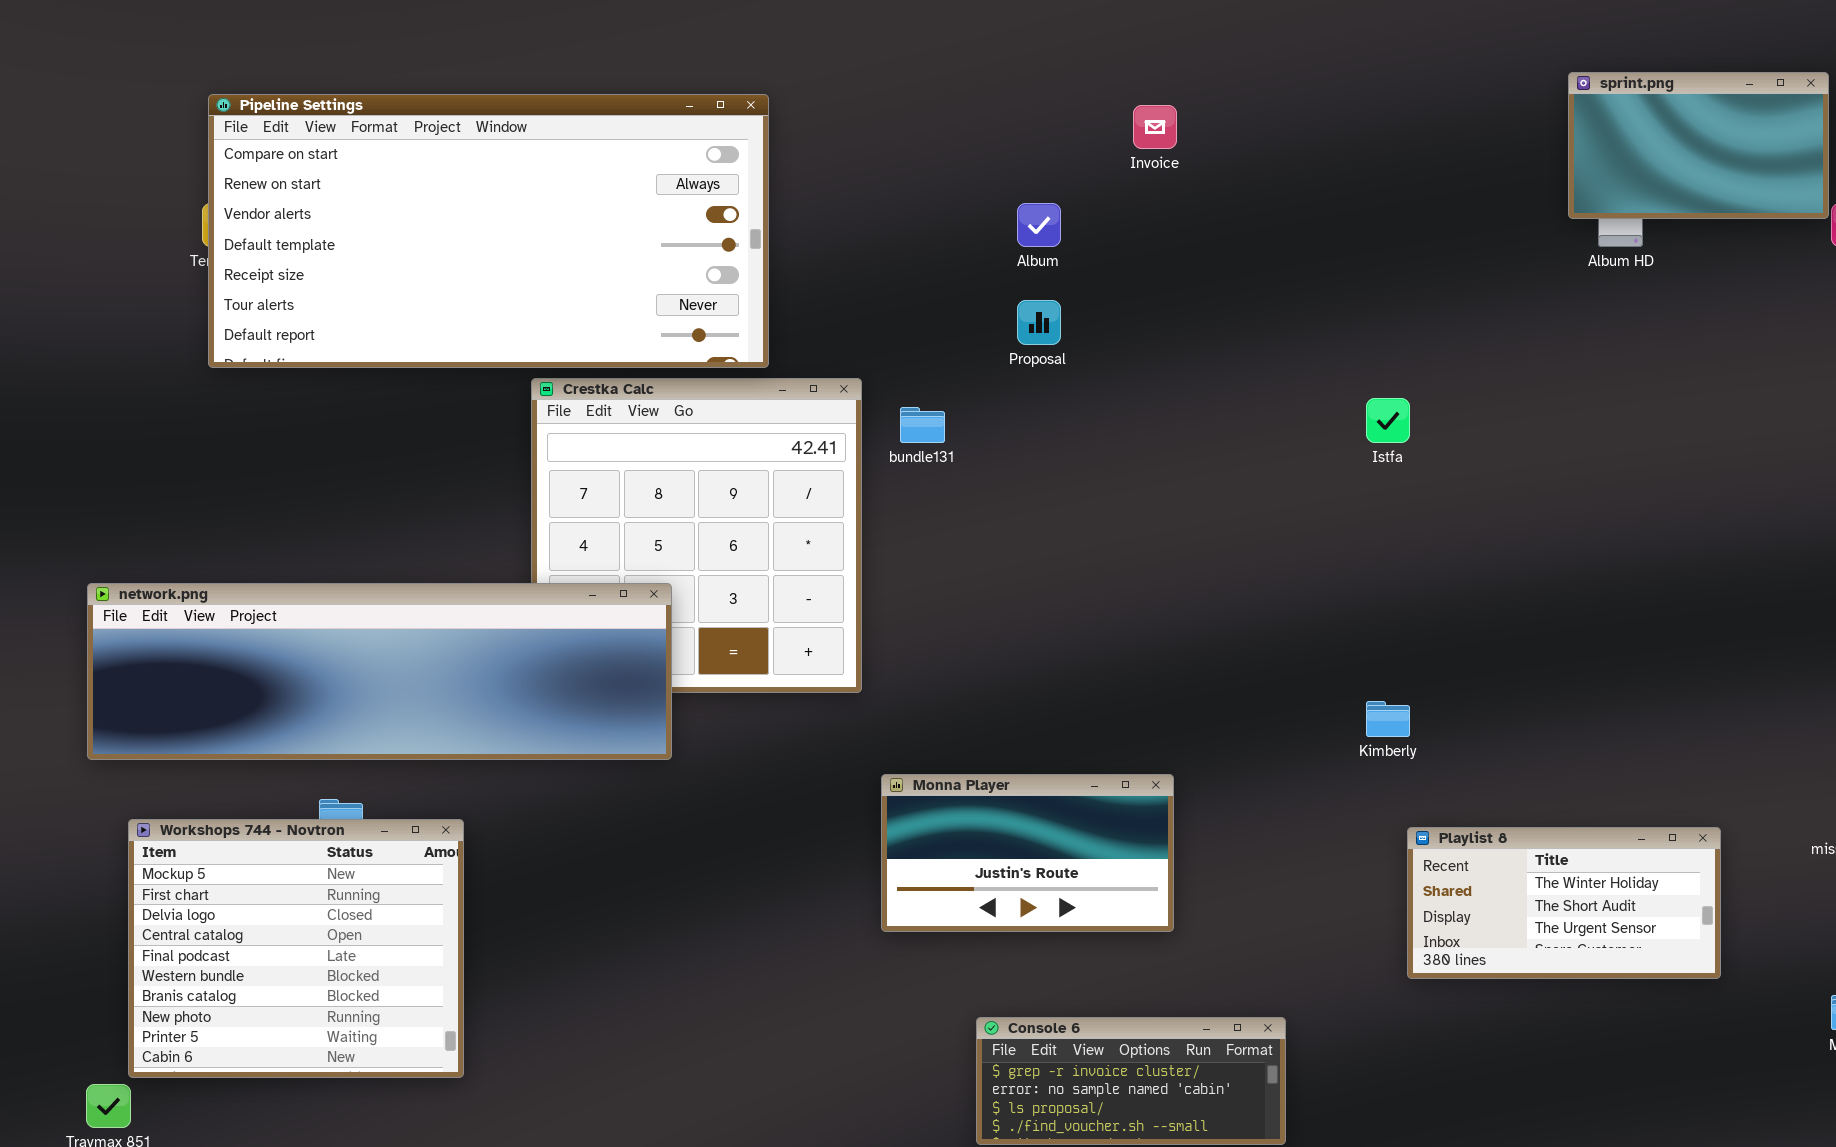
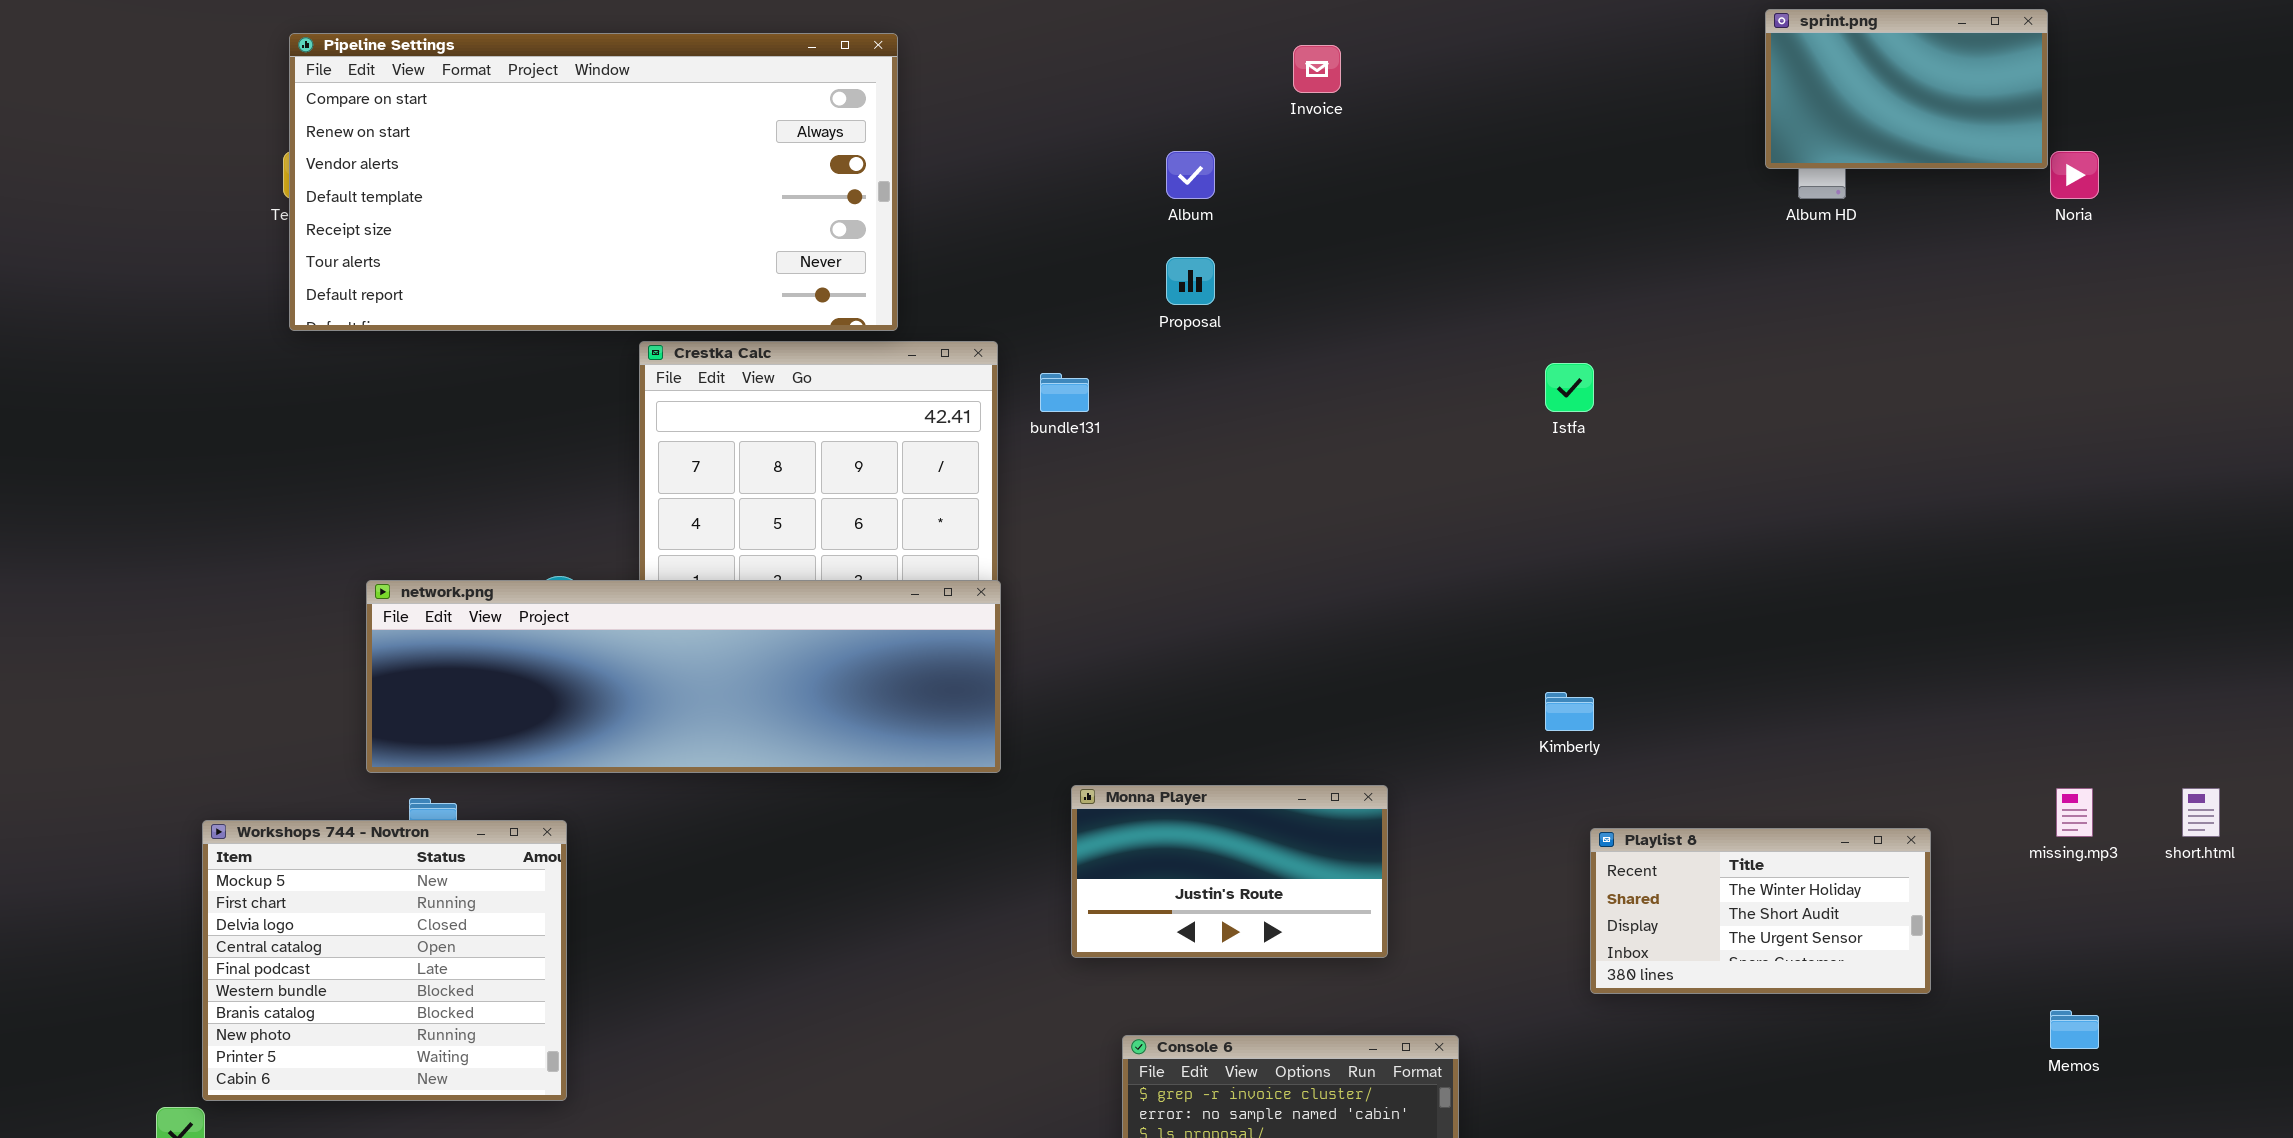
network.png: [87,583,672,760] -> [366,580,1001,773], moved
Monna Player: [881,774,1174,932] -> [1071,785,1388,958], moved

